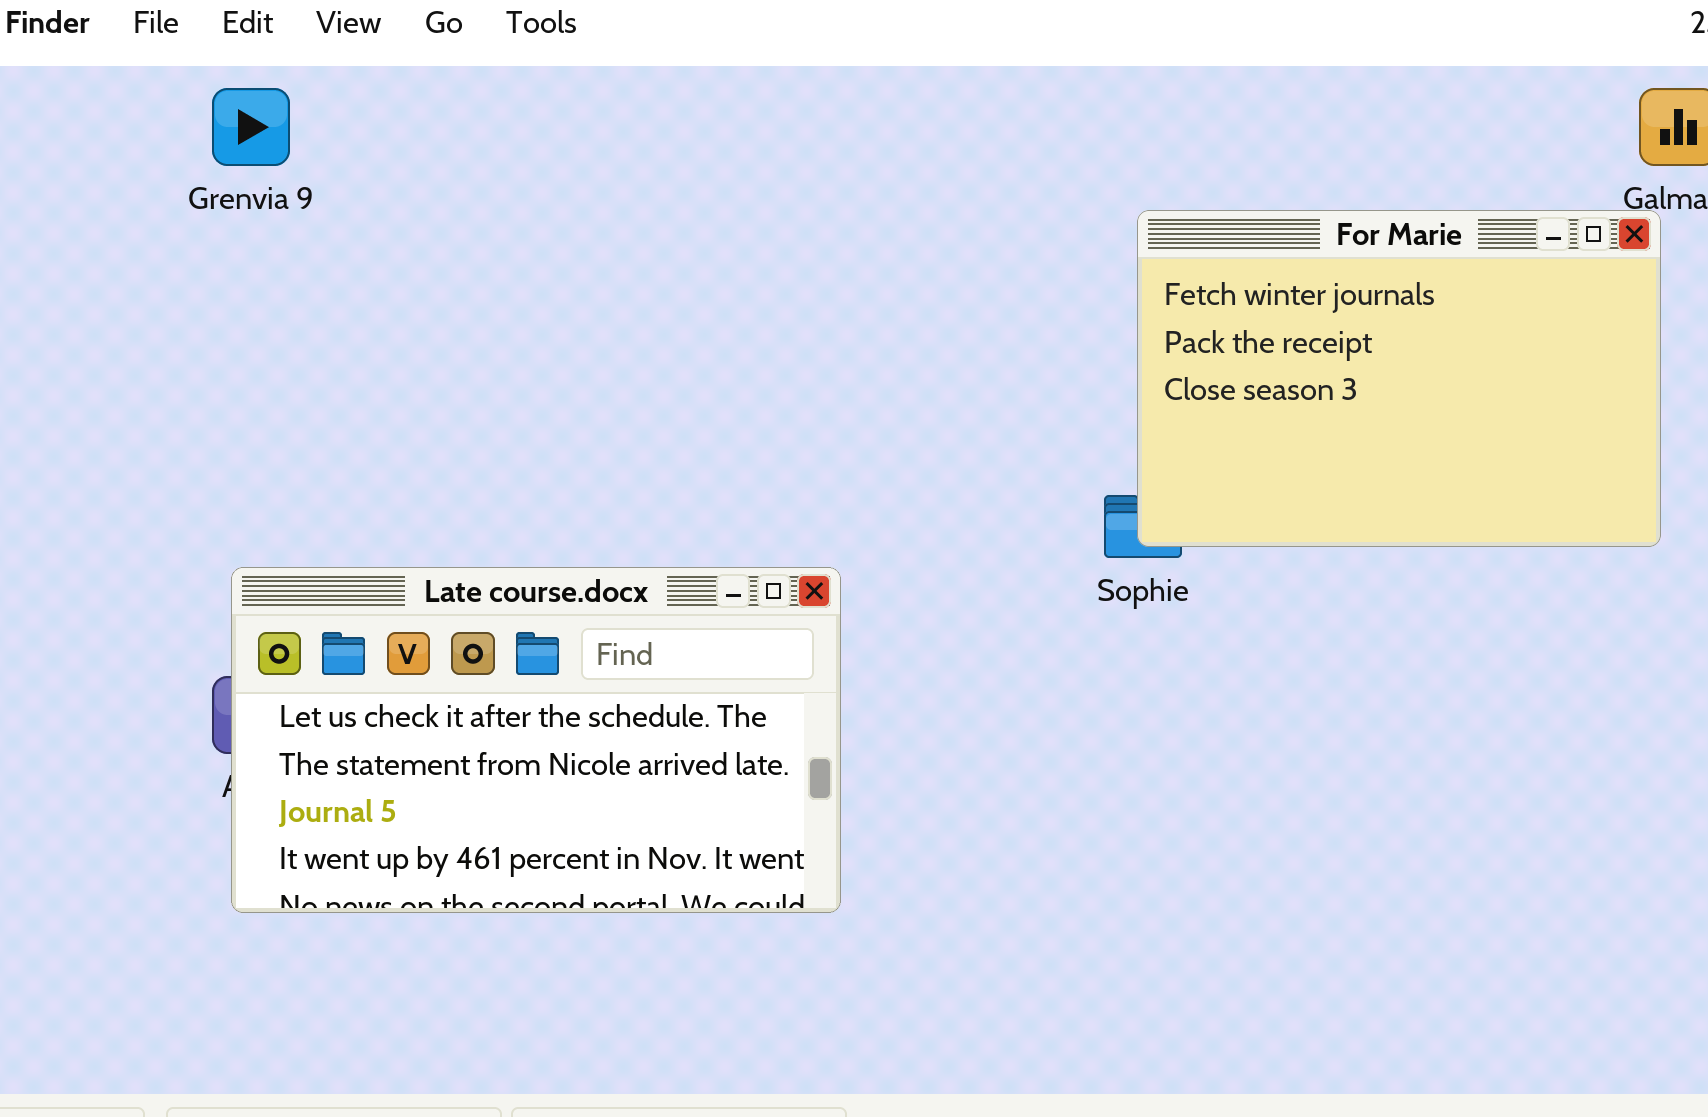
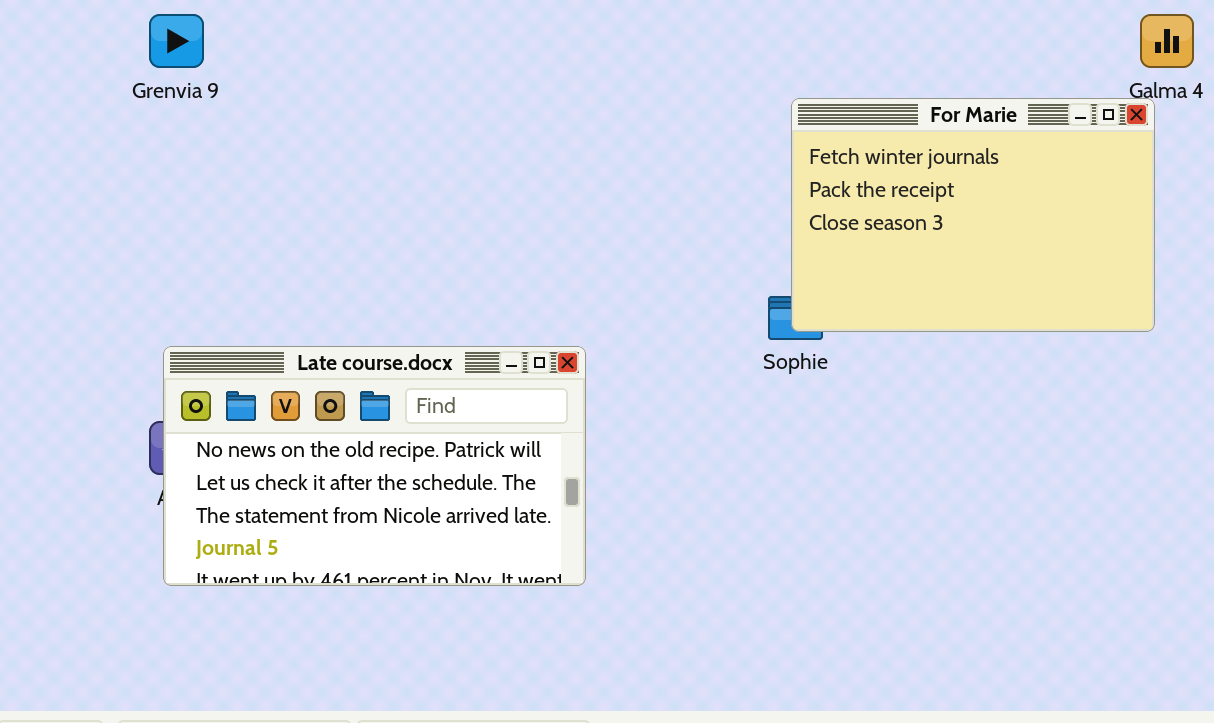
Late course.docx: [231,567,841,913] -> [163,346,586,586], scrolled up 1 row

